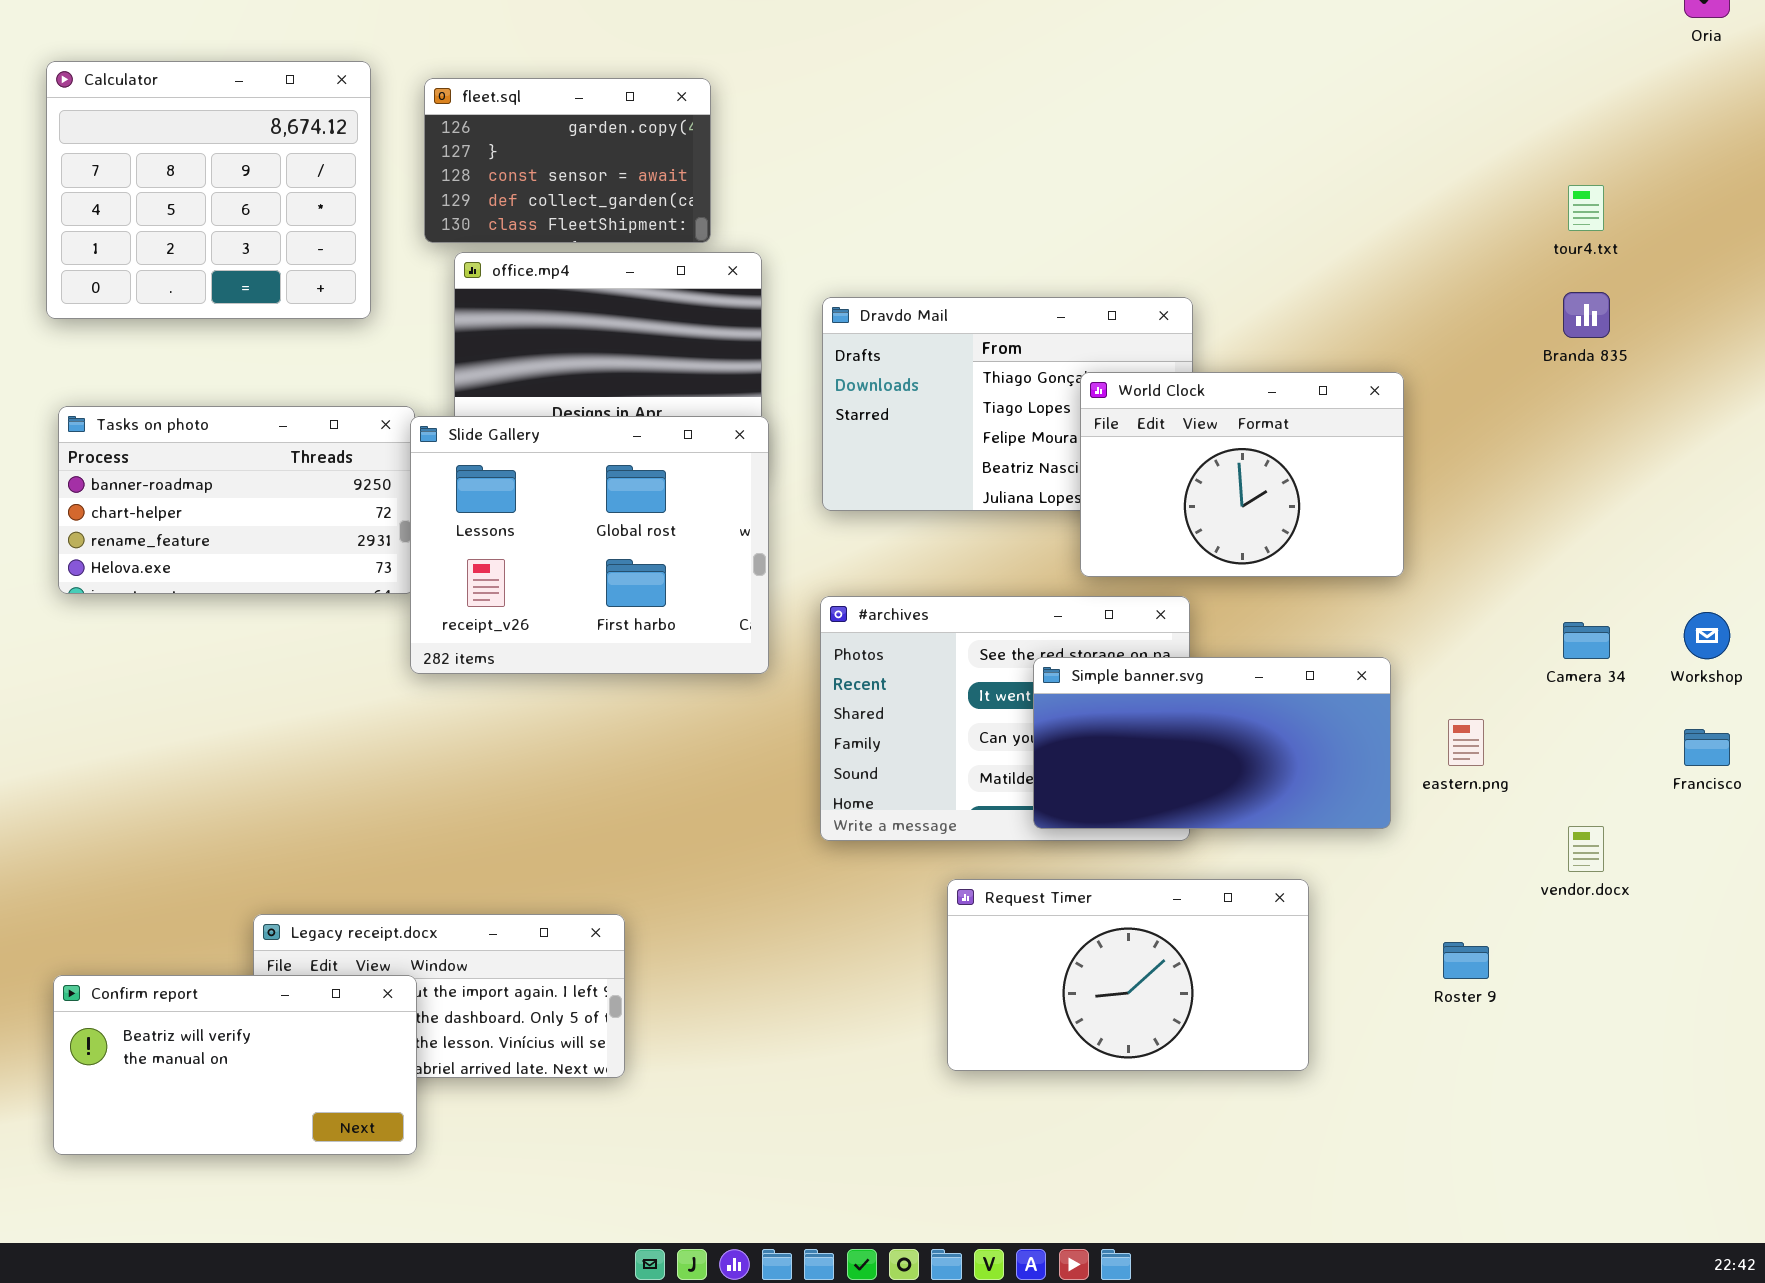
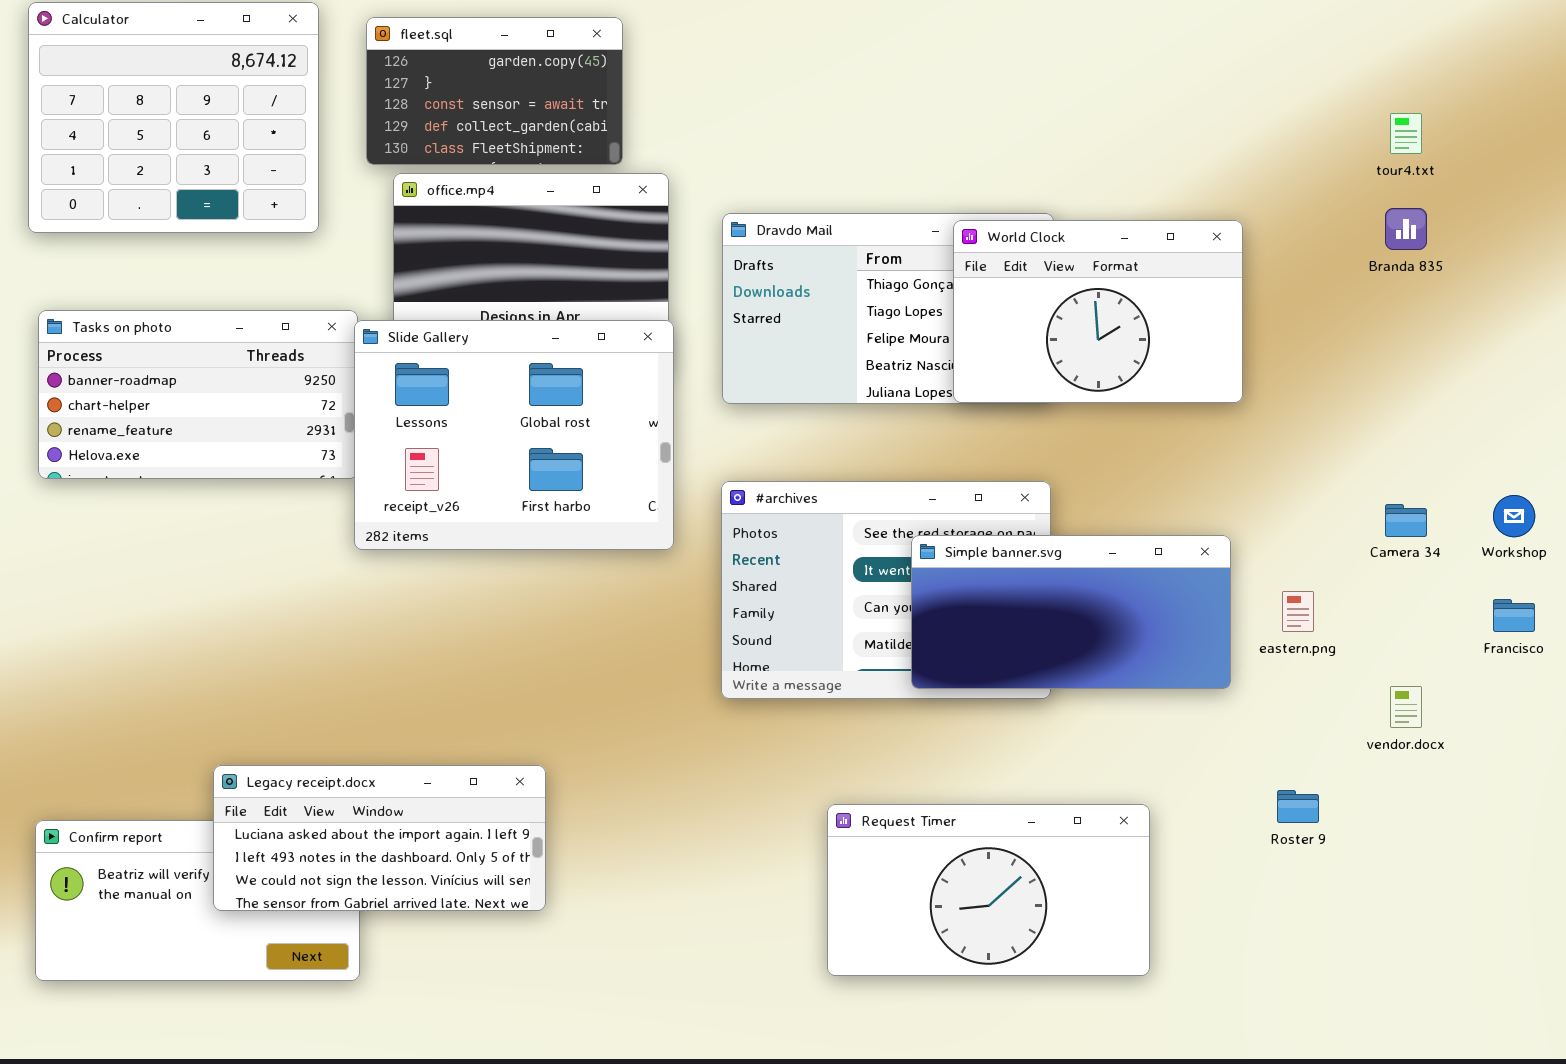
World Clock: [1080,372,1404,577] -> [953,220,1243,403], moved
Request Timer: [947,879,1309,1071] -> [827,804,1150,976], moved
Legacy receipt.docx: [253,914,625,1078] -> [213,765,546,911], raised

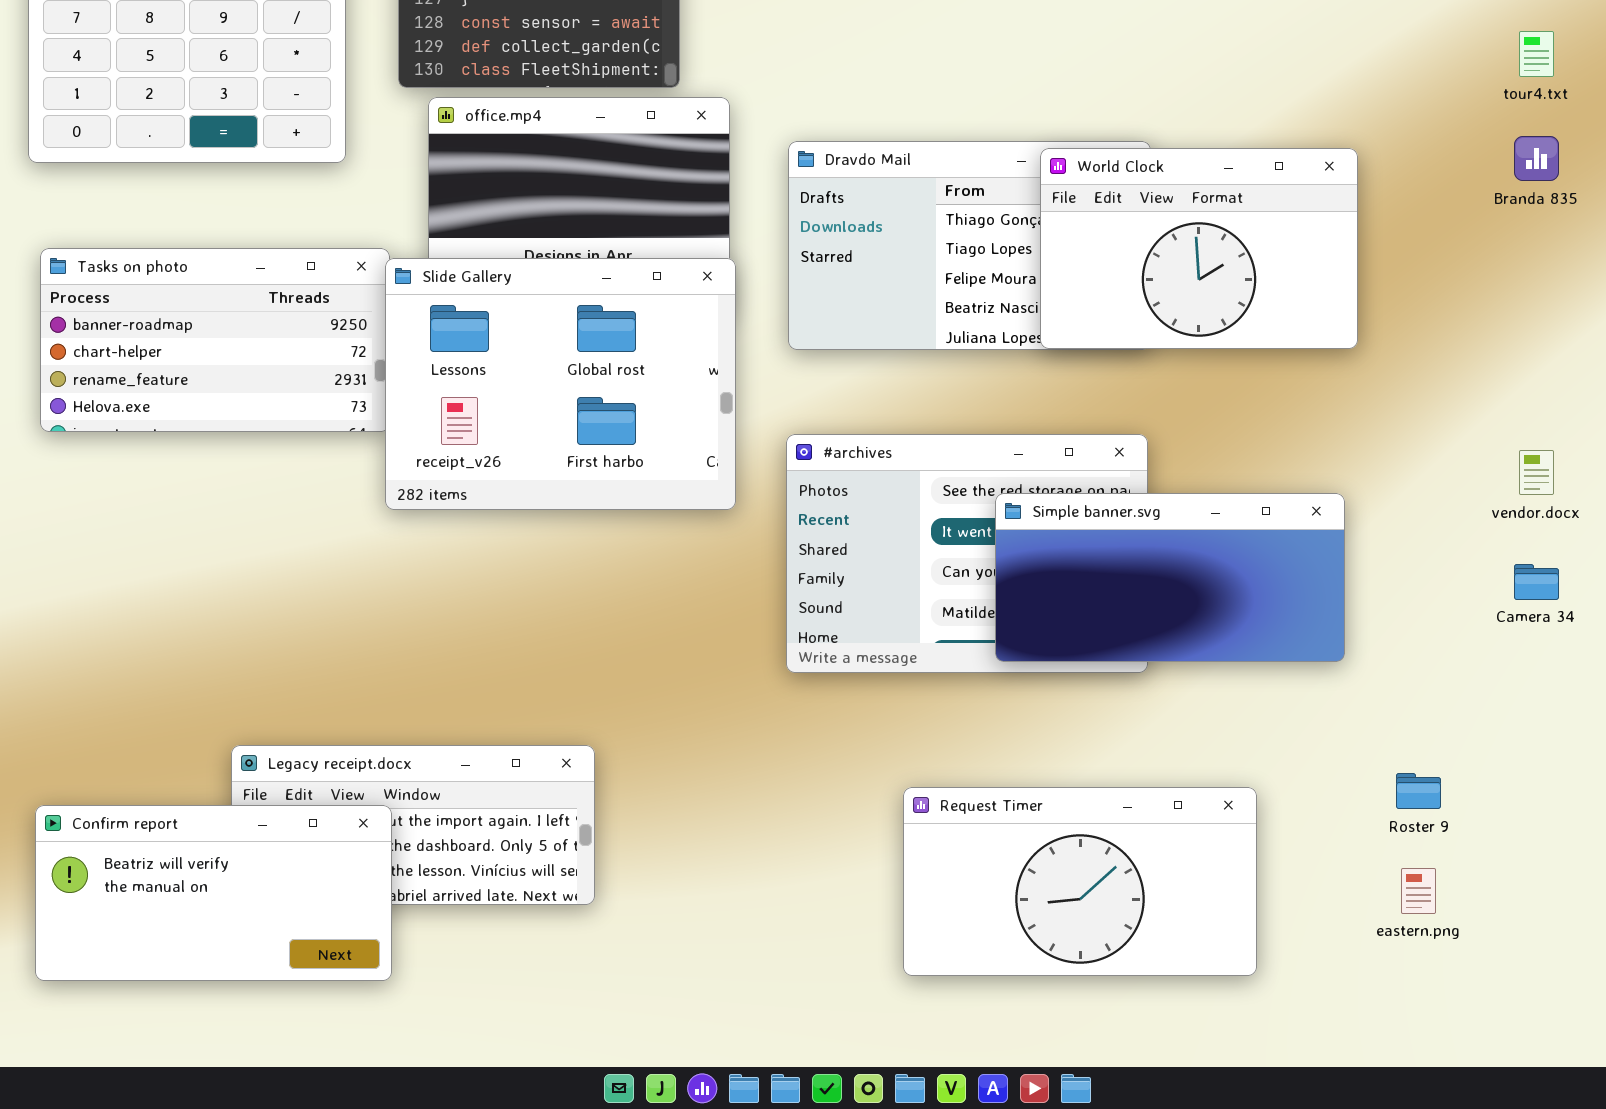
Camera 34: [1385,504,1427,537] -> [1514,564,1559,600], moved
eastern.png: [1282,591,1314,632] -> [1401,868,1436,914], moved
vendor.docx: [1390,686,1422,728] -> [1519,450,1554,495], moved
Confirm report: [35,820,360,981] -> [35,805,392,981], raised

